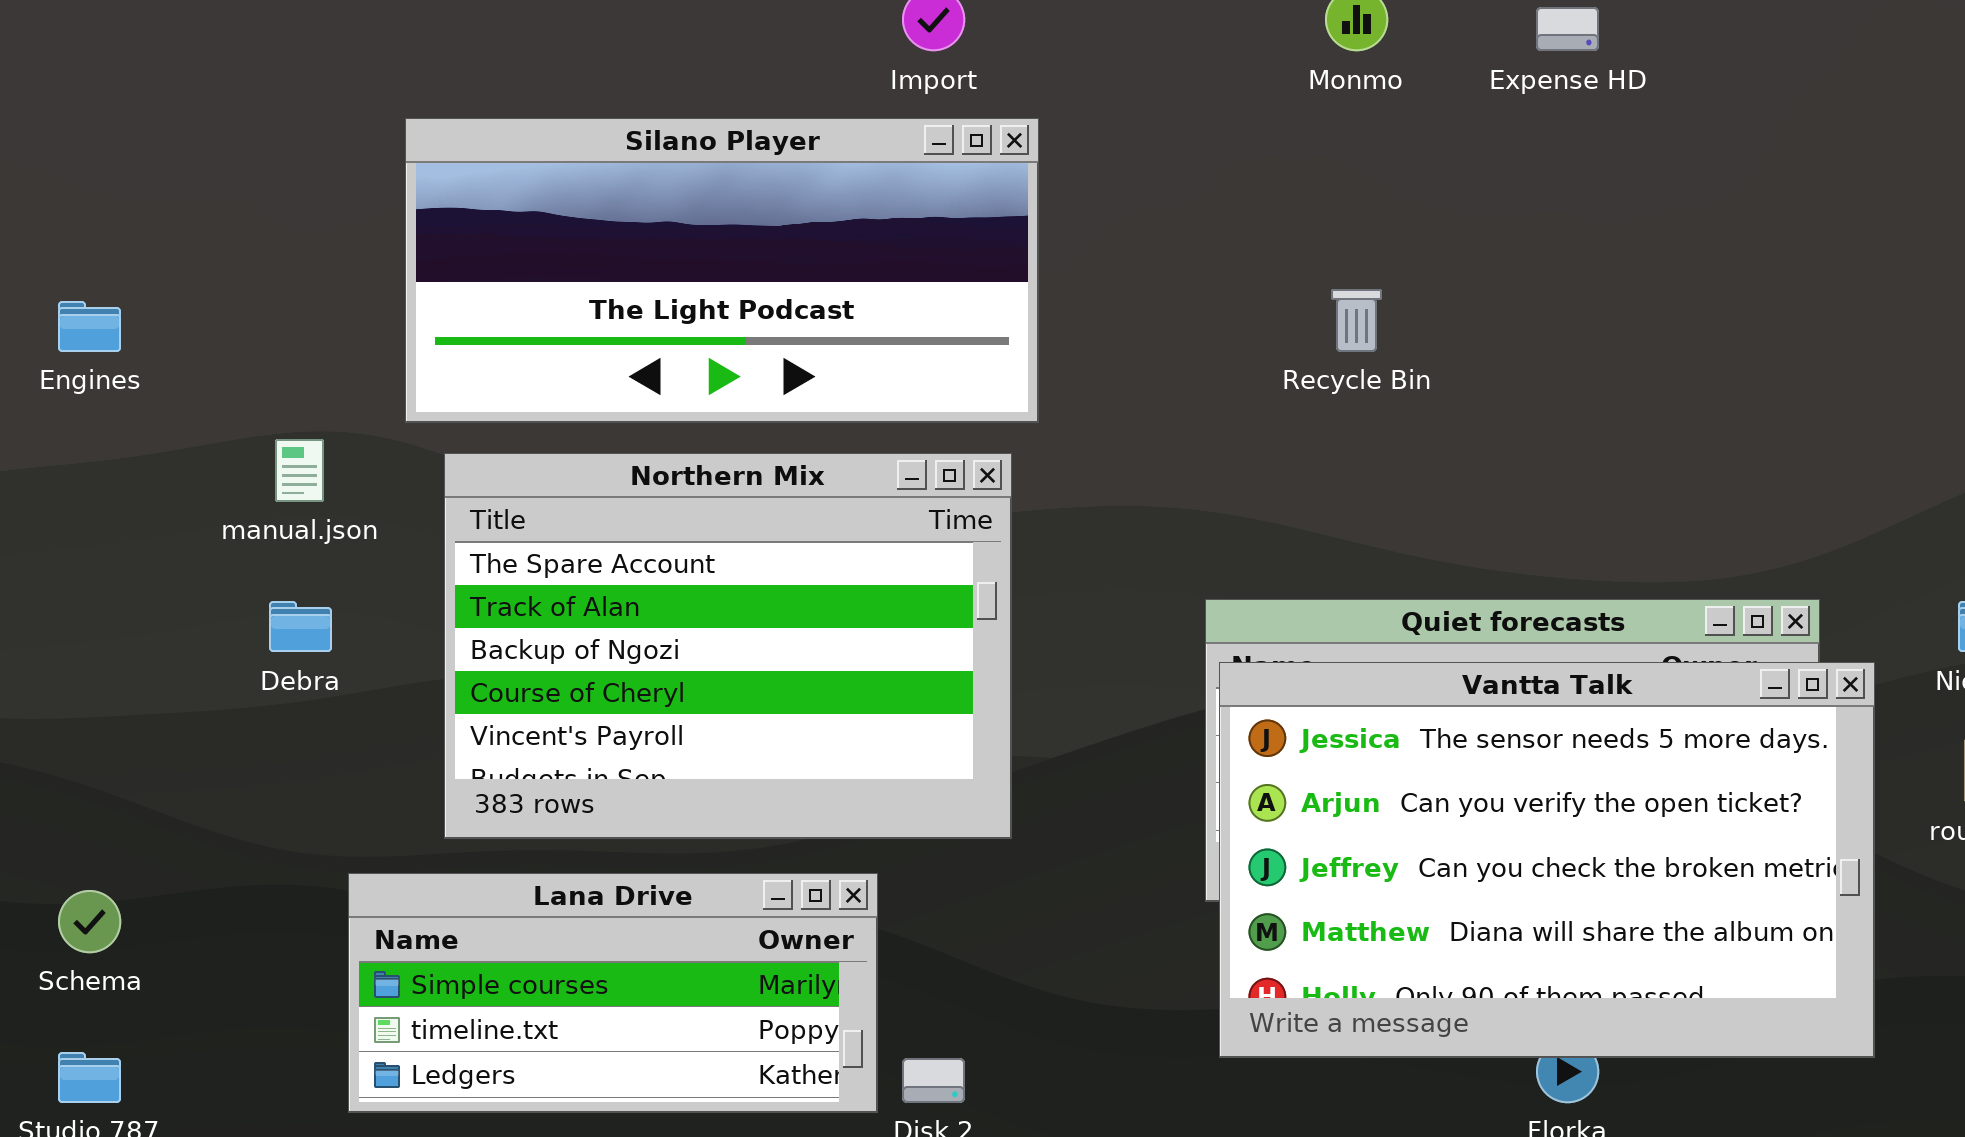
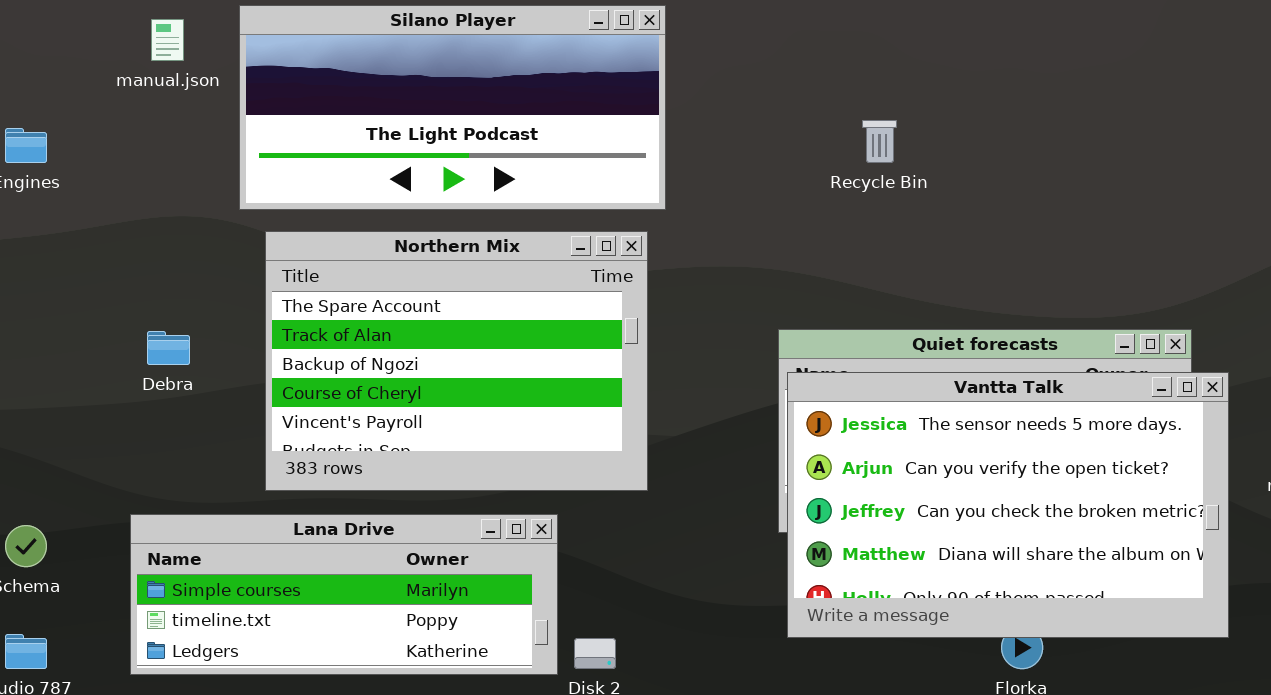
manual.json: [275,439,324,502] -> [151,19,184,61], moved
Lana Drive: [348,873,878,1113] -> [130,514,558,675], resized

